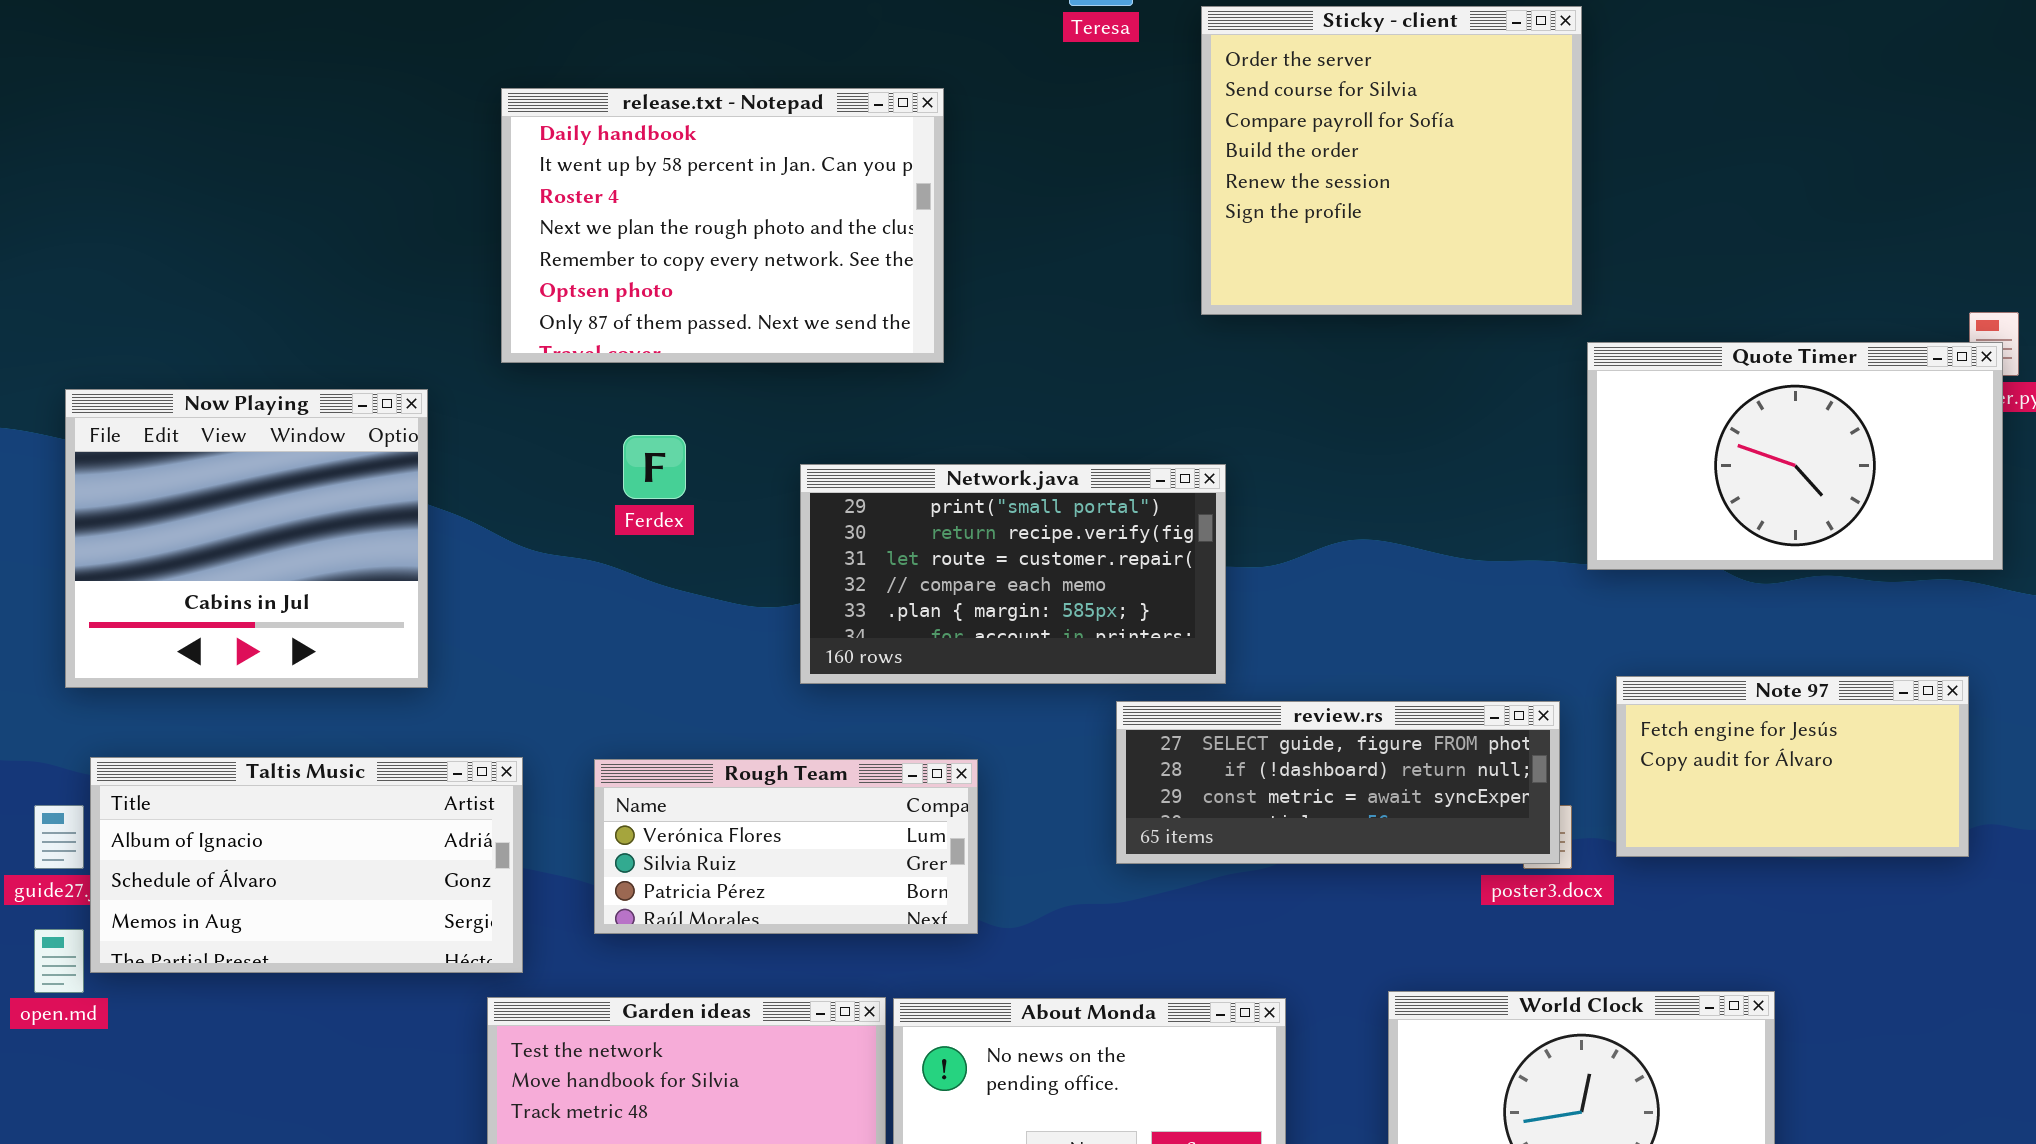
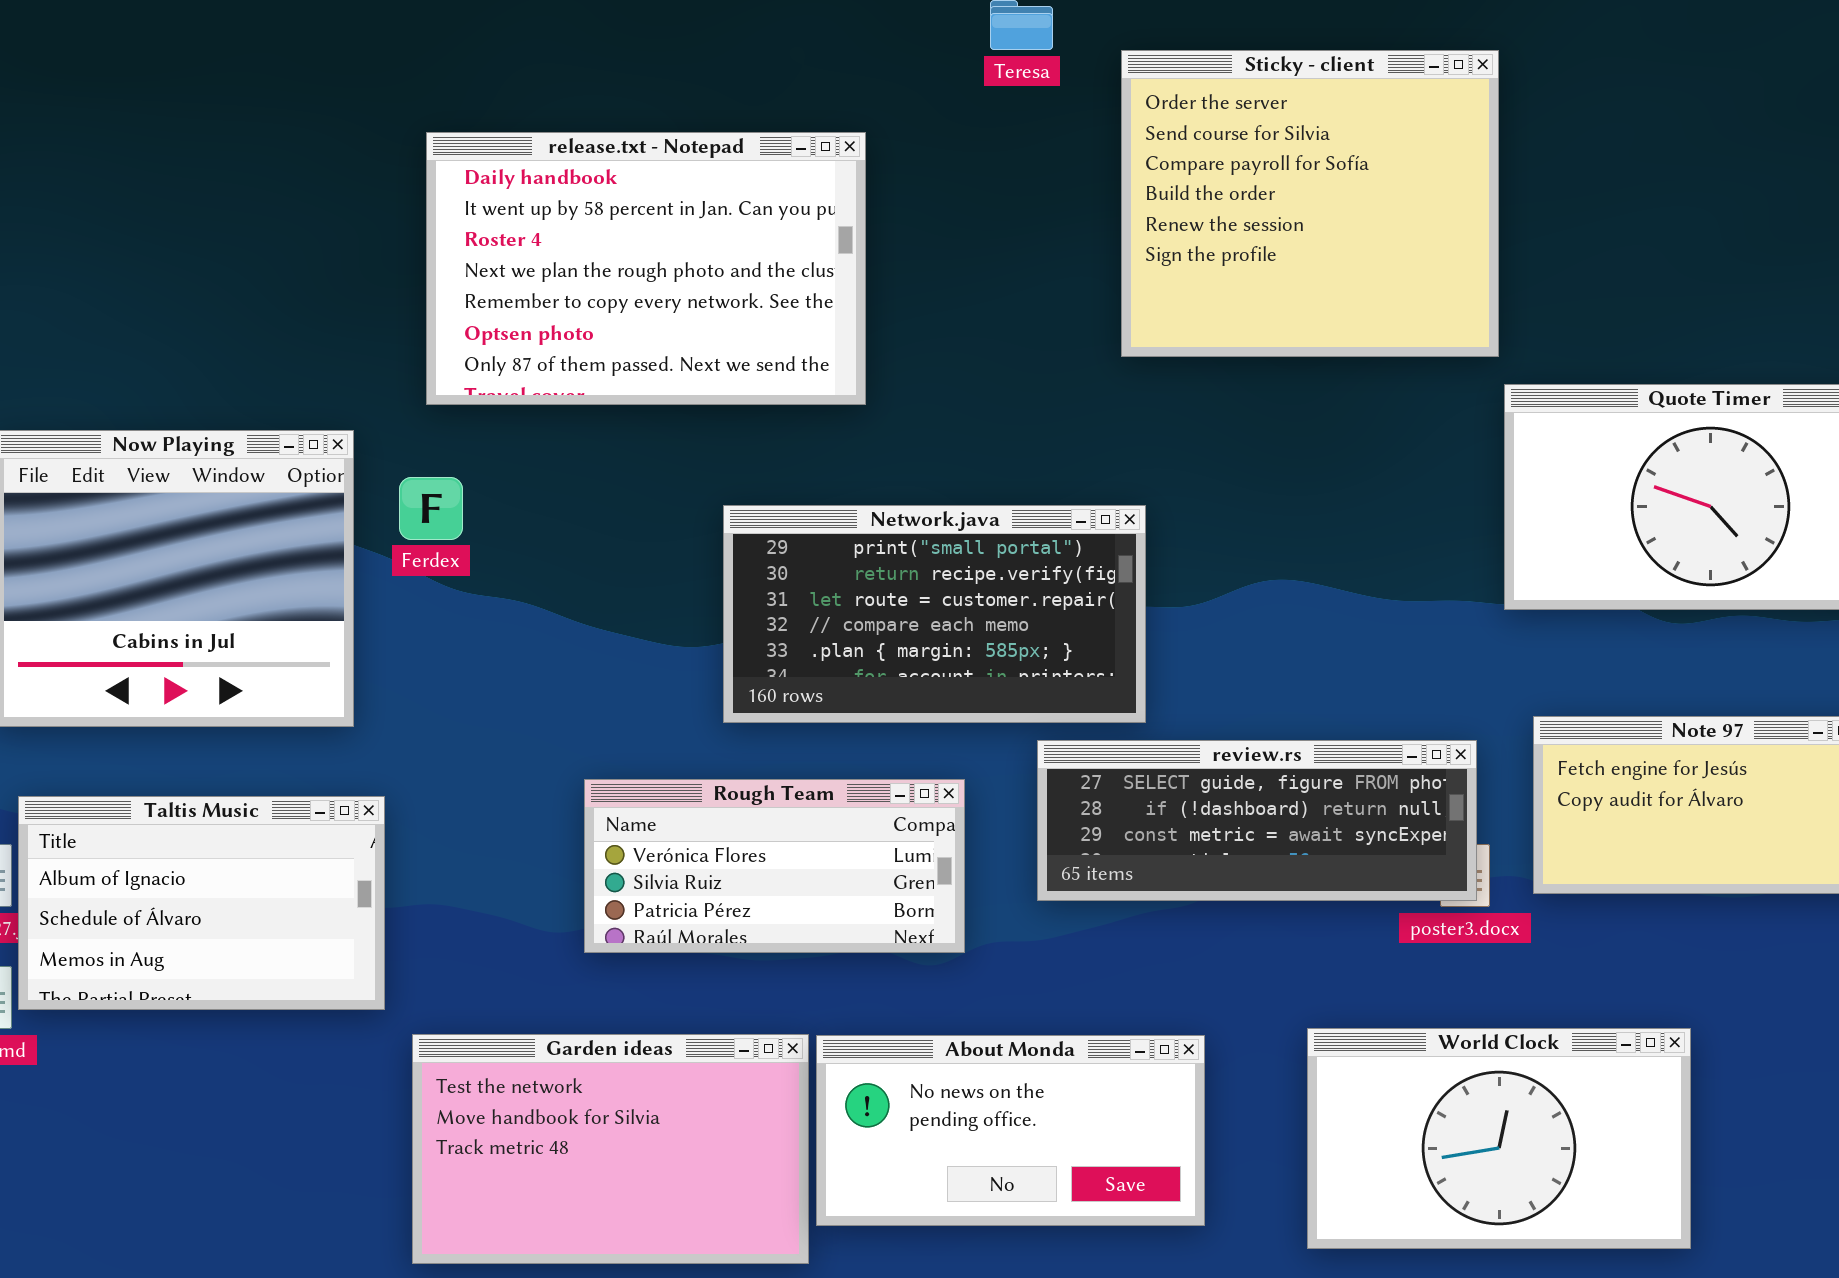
Ferdex: [623,435,686,499] -> [399,477,463,540], moved
Taltis Music: [90,757,523,973] -> [18,796,385,1010], resized
Rough Team: [594,759,978,934] -> [584,779,965,953], moved

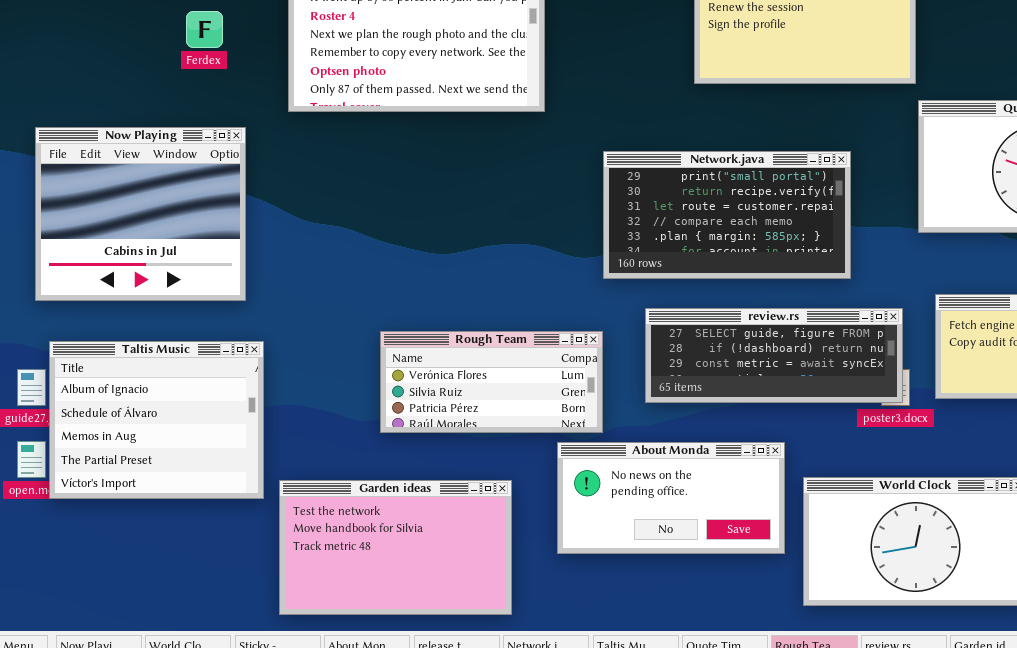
Ferdex: [399,477,463,540] -> [186,11,223,48], moved
Network.java: [723,505,1146,723] -> [603,151,851,279], moved
Taltis Music: [18,796,385,1010] -> [49,341,264,499], resized
About Monda: [816,1035,1205,1226] -> [557,442,785,554], moved

